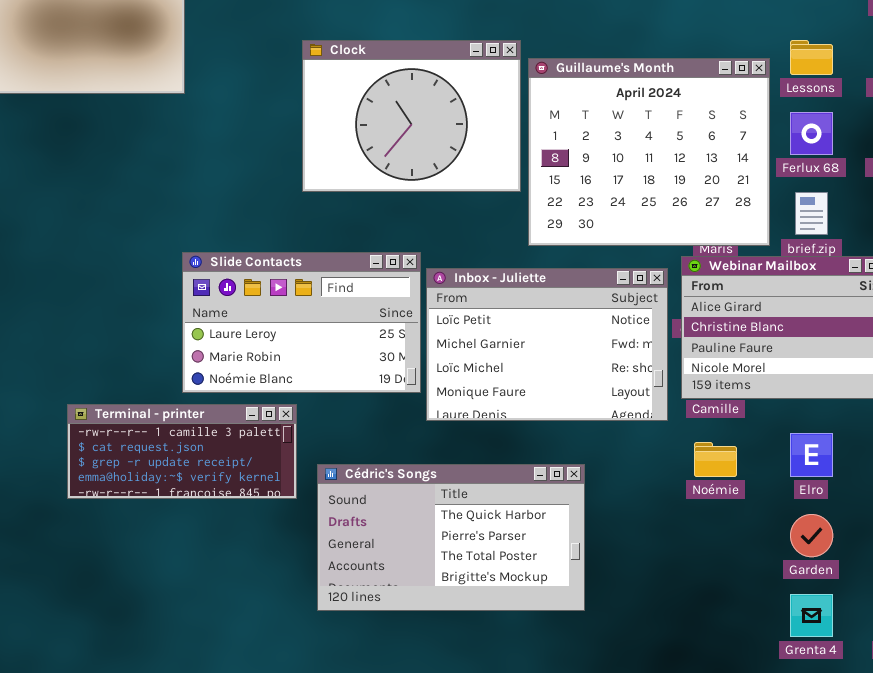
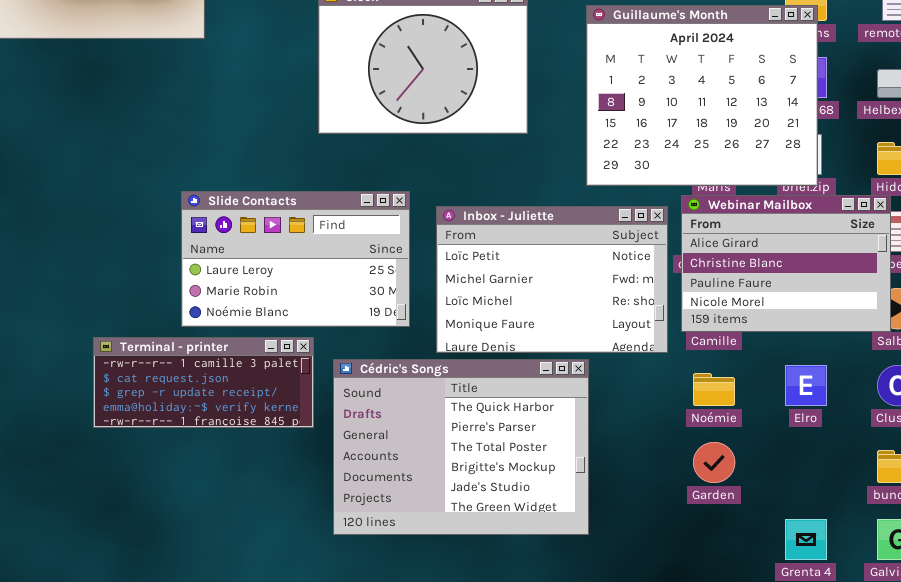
Guillaume's Month: [528,58,770,246] -> [586,5,818,186], moved
Slide Contacts: [182,252,421,393] -> [181,191,410,327], moved
Cédric's Songs: [317,464,585,611] -> [333,359,589,535], resized
Garden: [790,514,833,557] -> [693,442,735,483], moved

